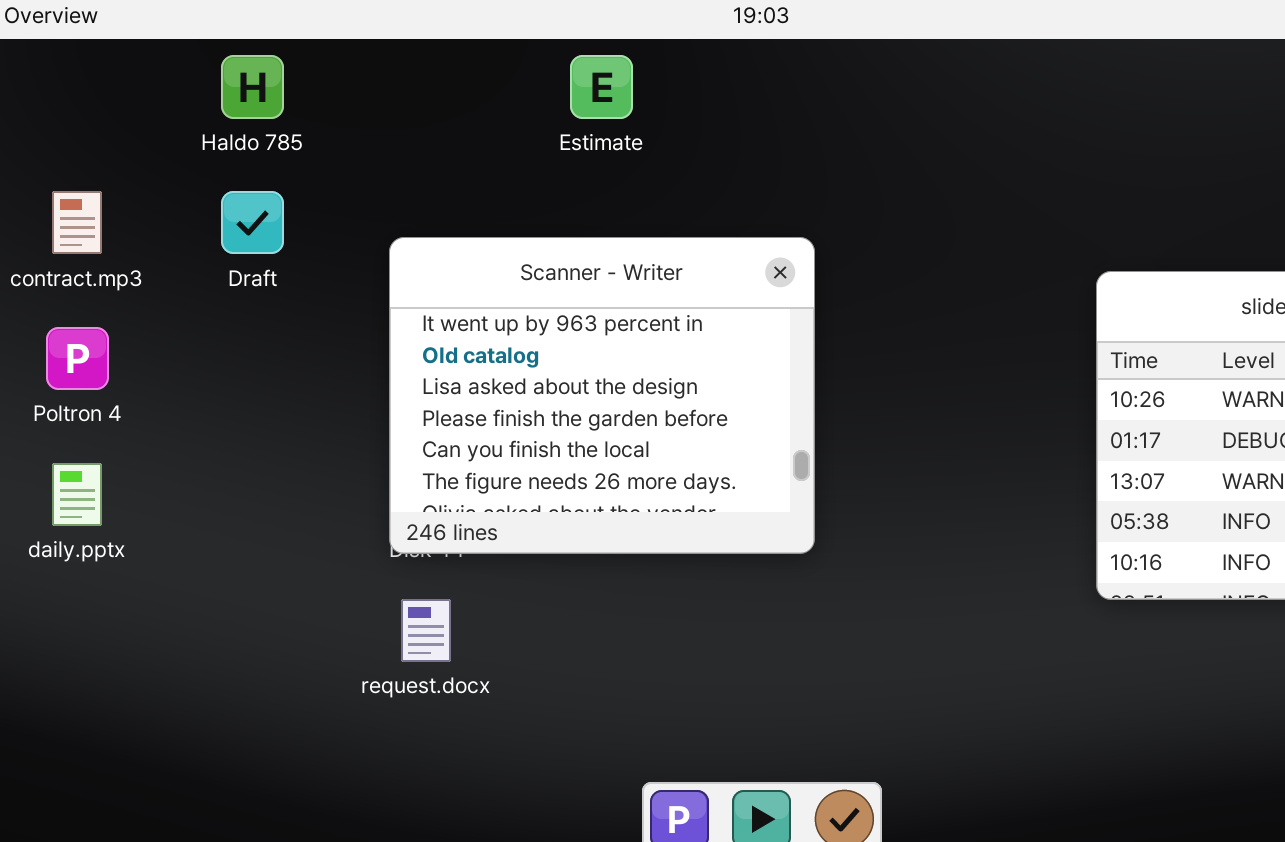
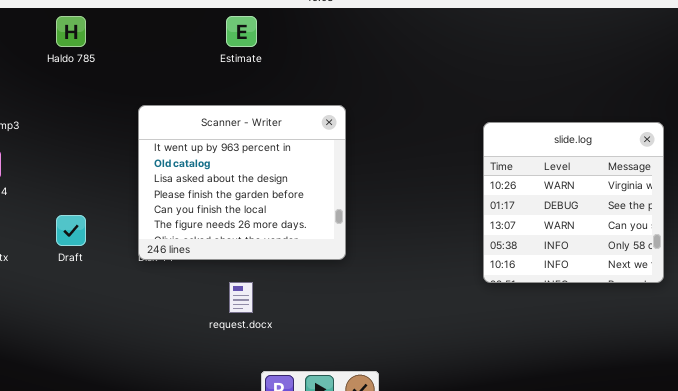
Draft: [221,191,284,254] -> [56,215,86,246], moved
request.docx: [401,599,451,662] -> [229,282,253,313], moved

